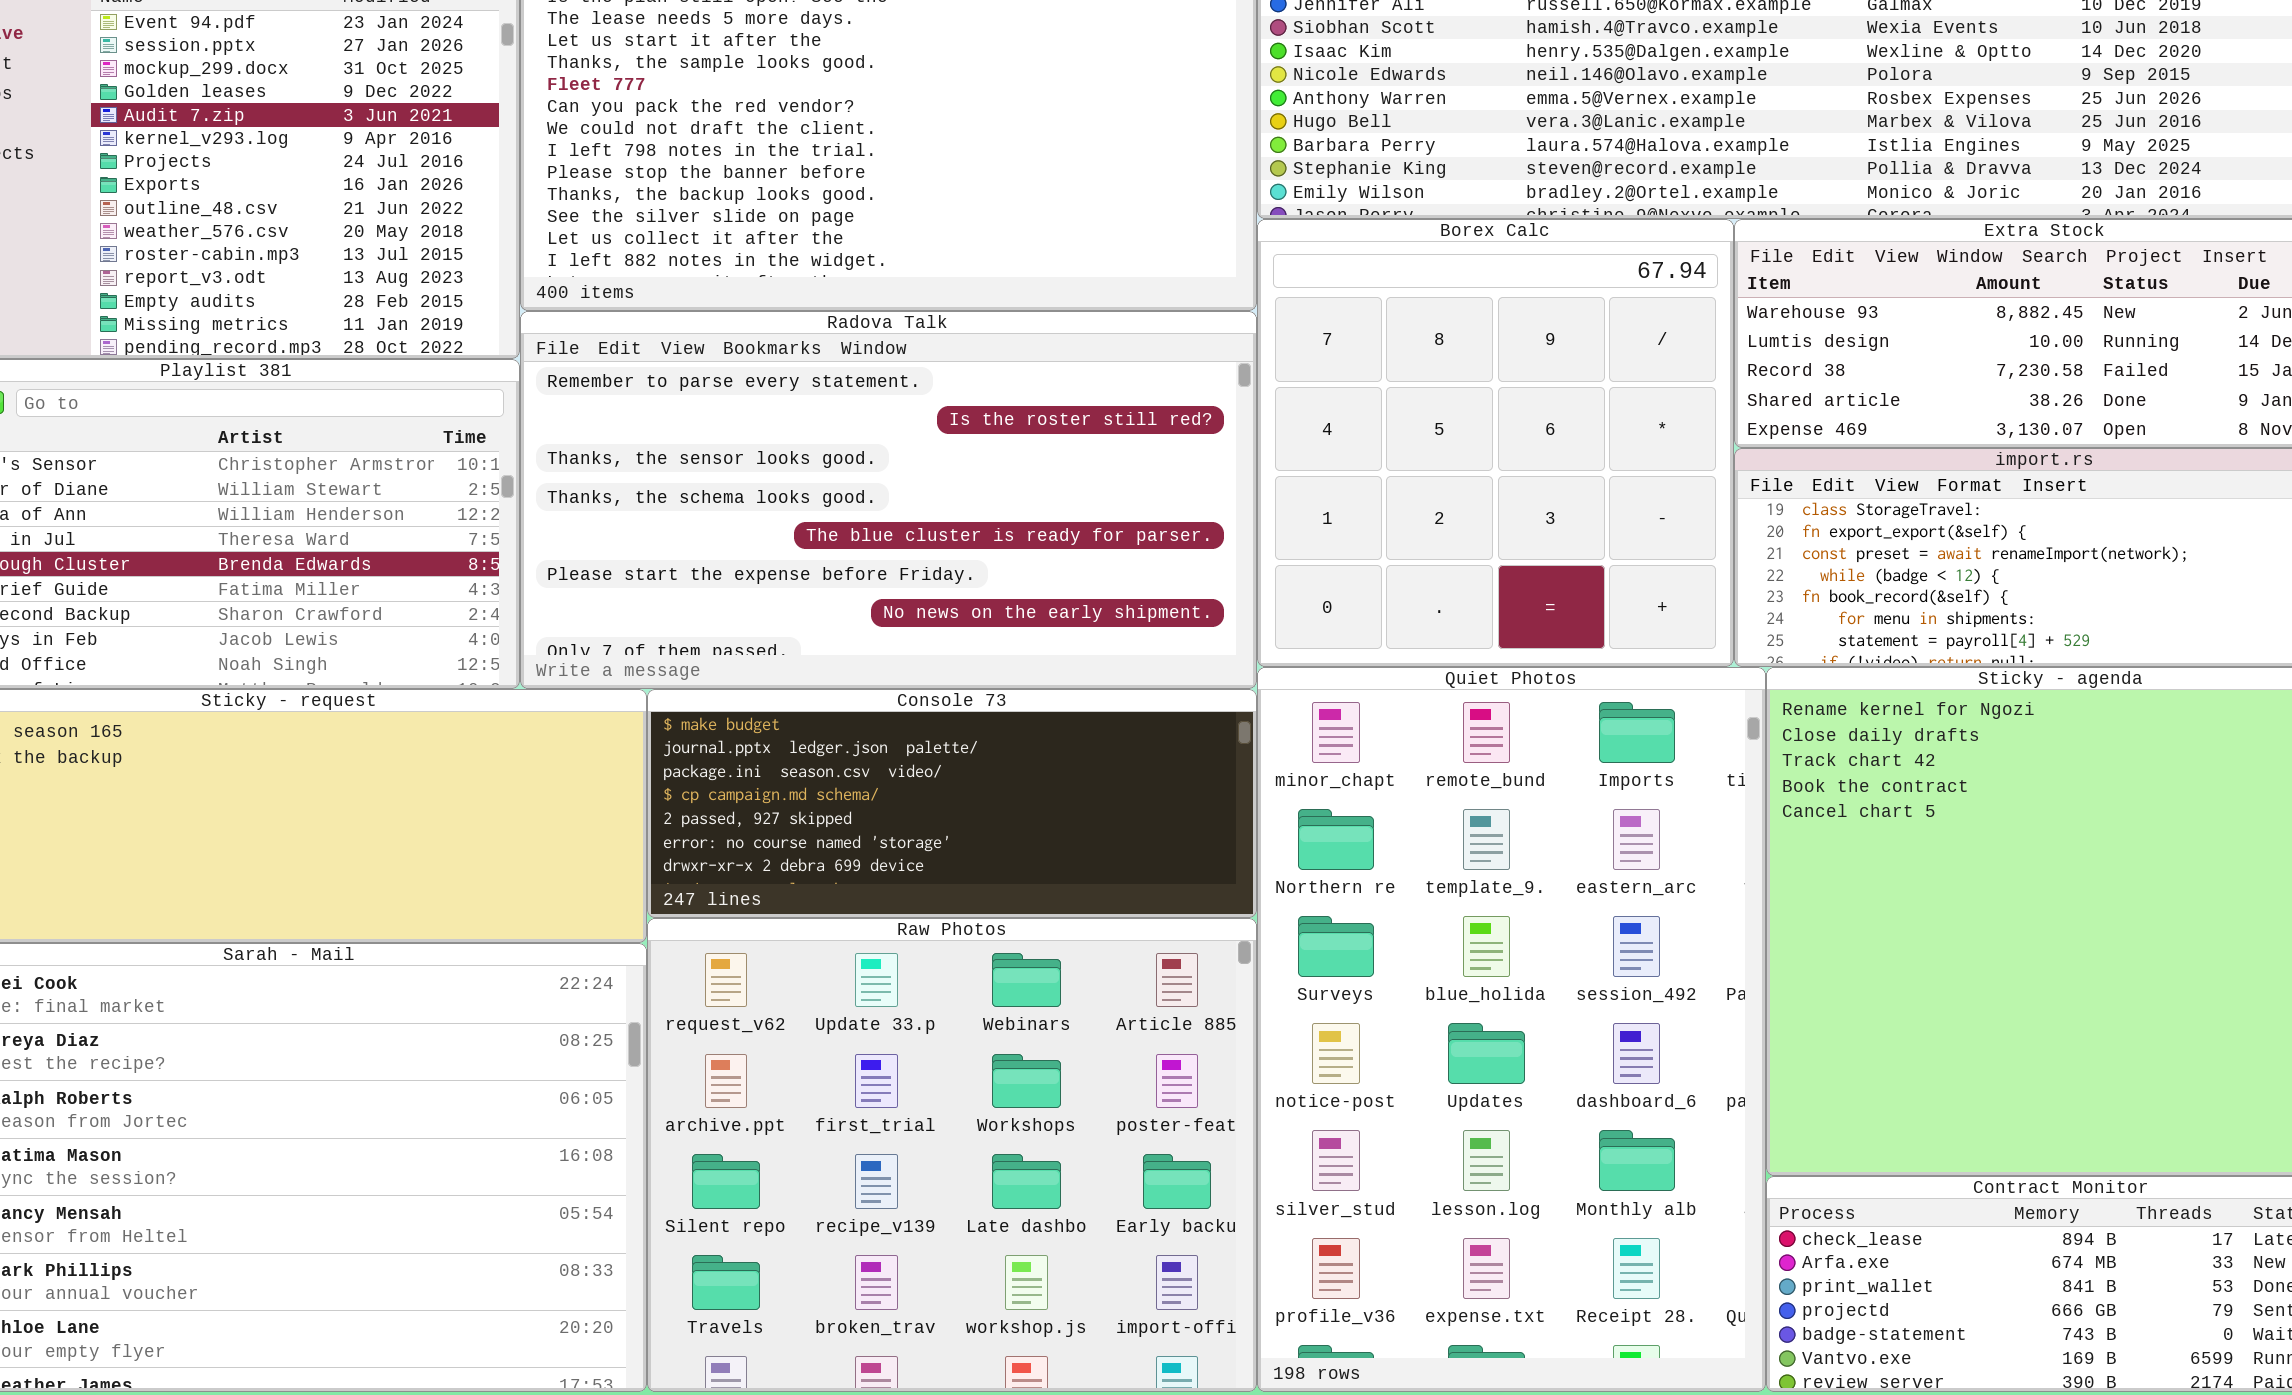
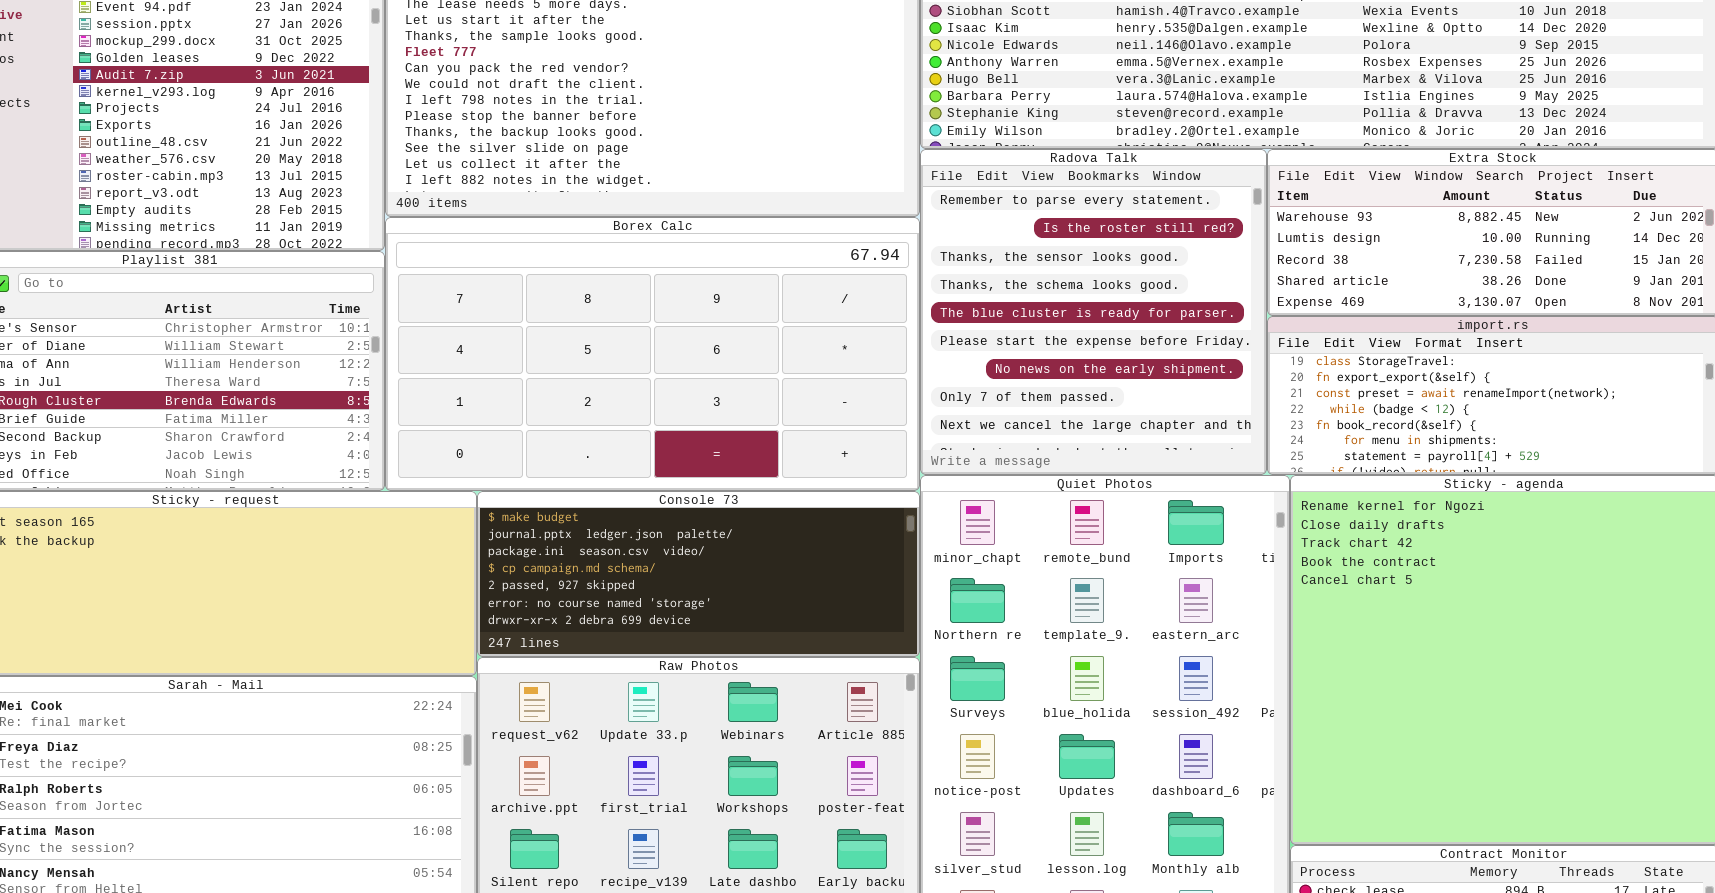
Borex Calc: [1257,219,1734,667] -> [385,217,920,491], moved, resized
Radova Talk: [520,311,1257,689] -> [920,149,1267,475], moved, resized

